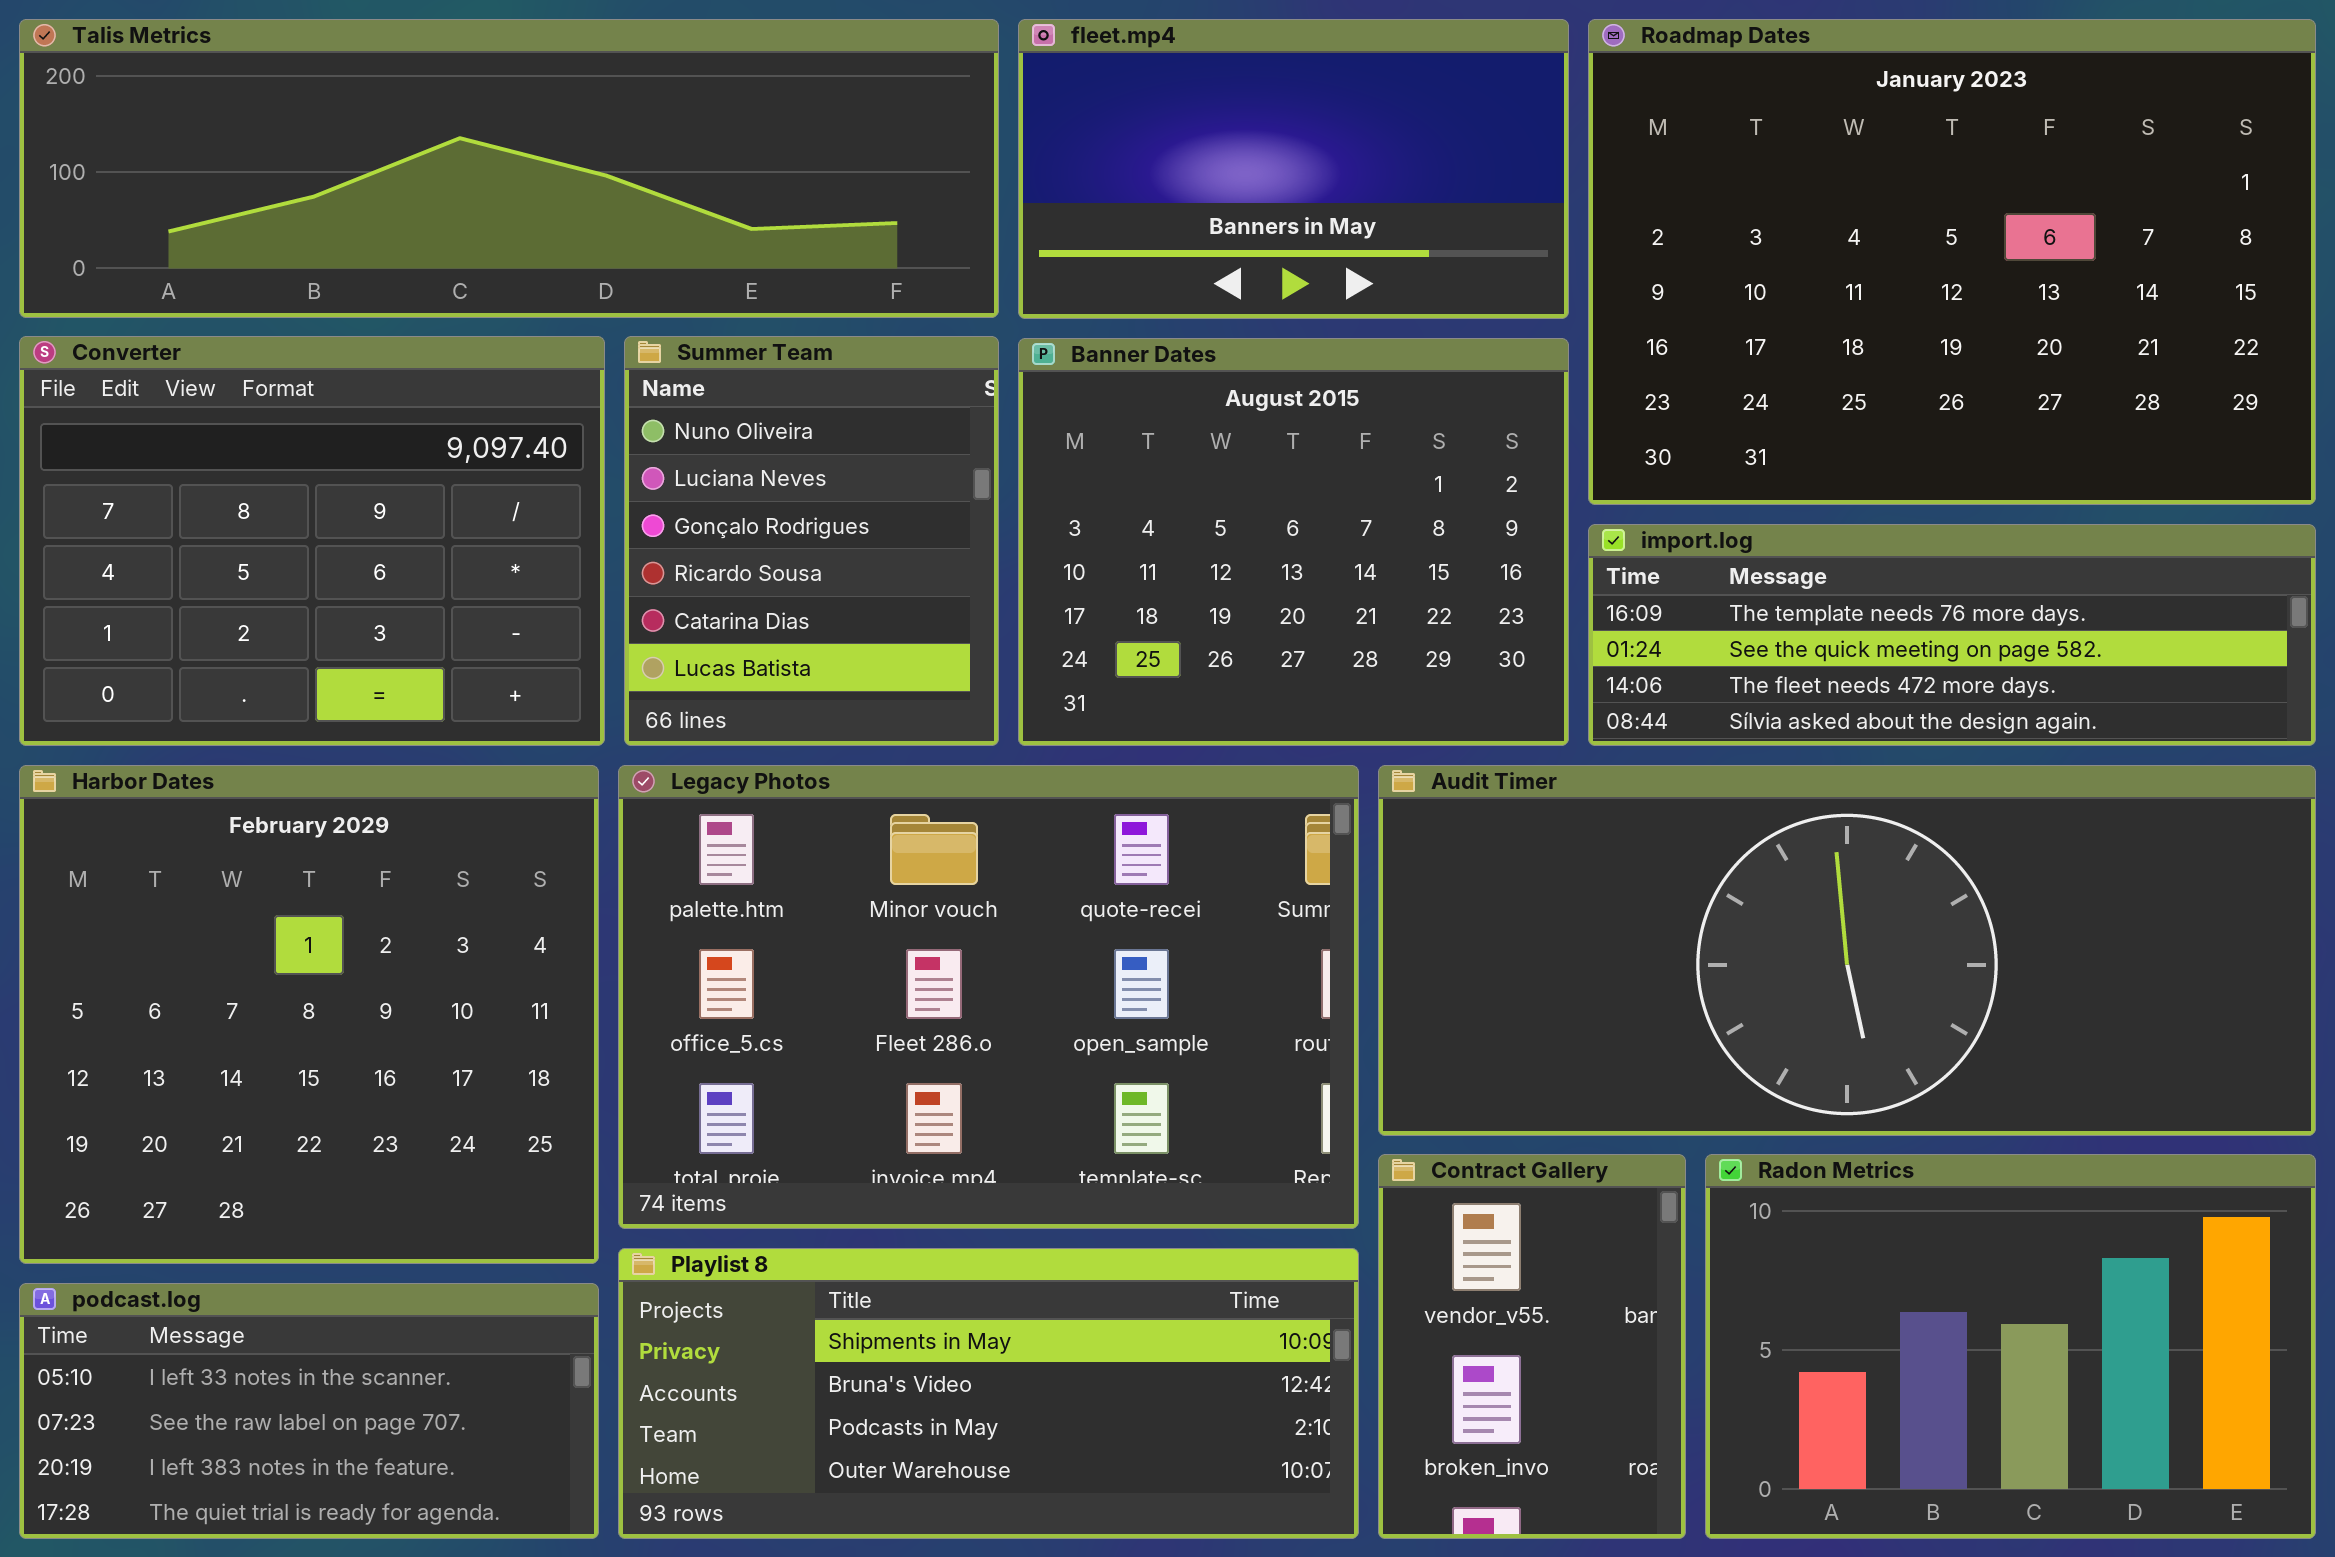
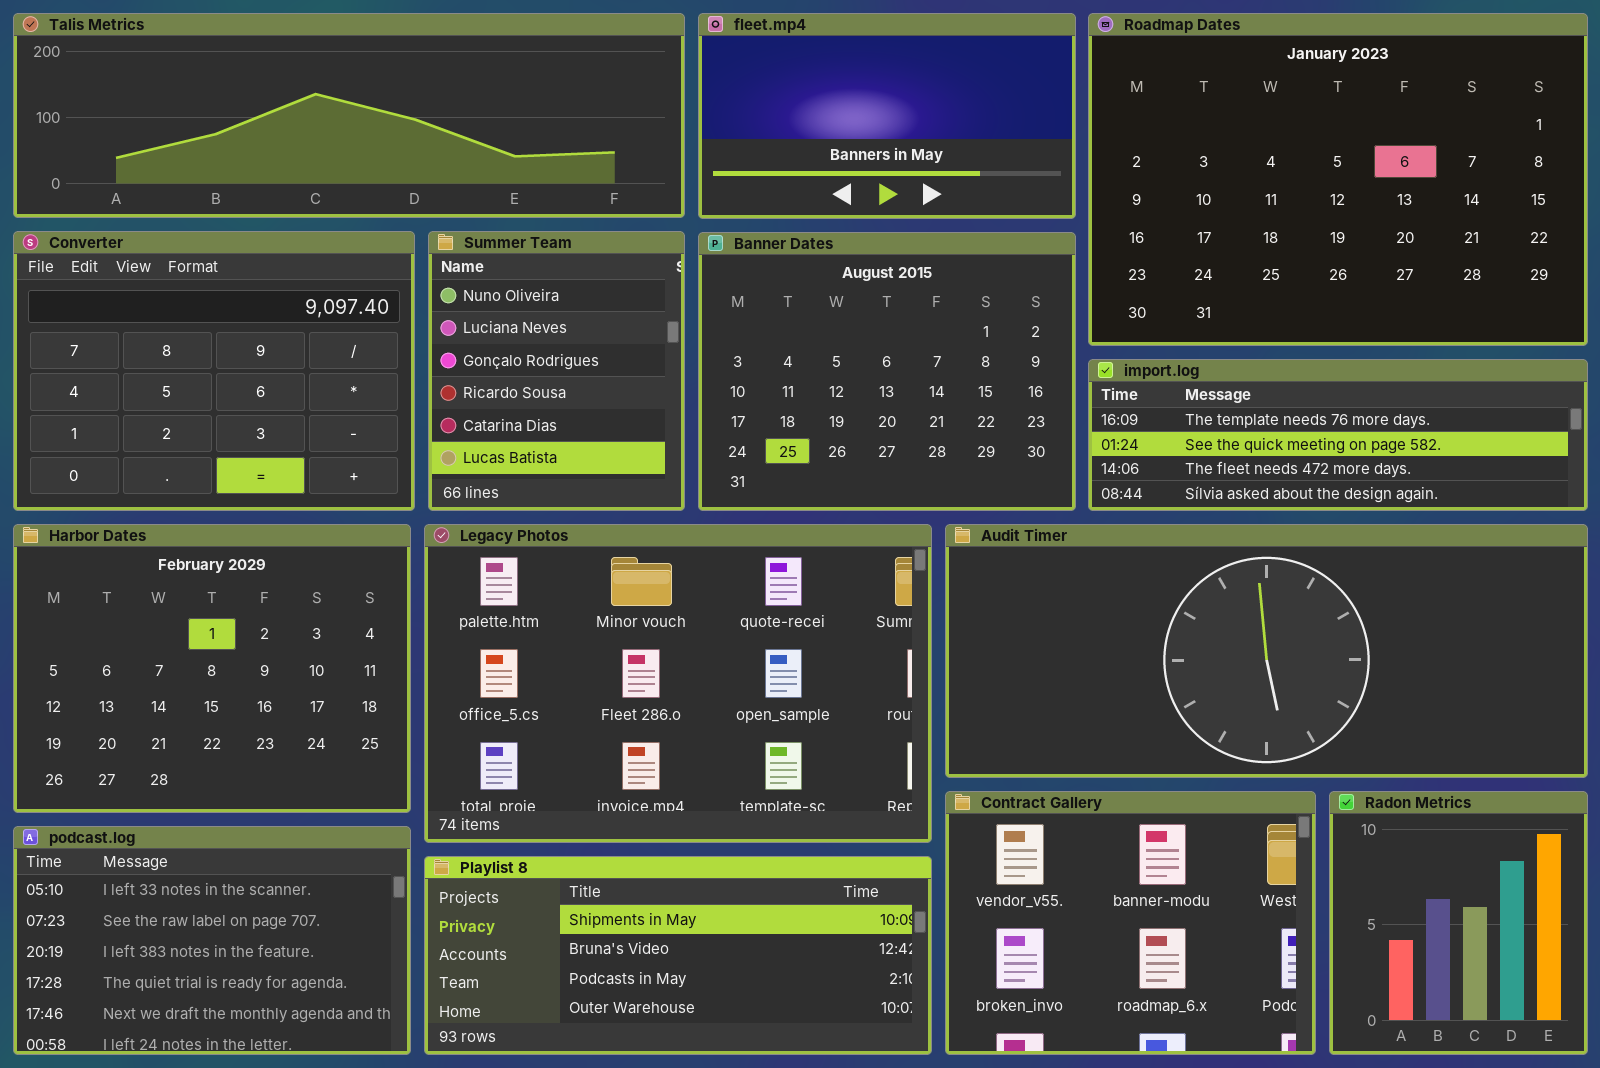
Harbor Dates: [19,765,599,1264] -> [13,524,411,813], resized
Contract Gallery: [1378,1154,1686,1539] -> [945,791,1316,1055], resized
Radon Metrics: [1705,1154,2316,1539] -> [1329,791,1588,1055], resized
podcast.log: [19,1283,599,1539] -> [13,826,411,1055], resized

